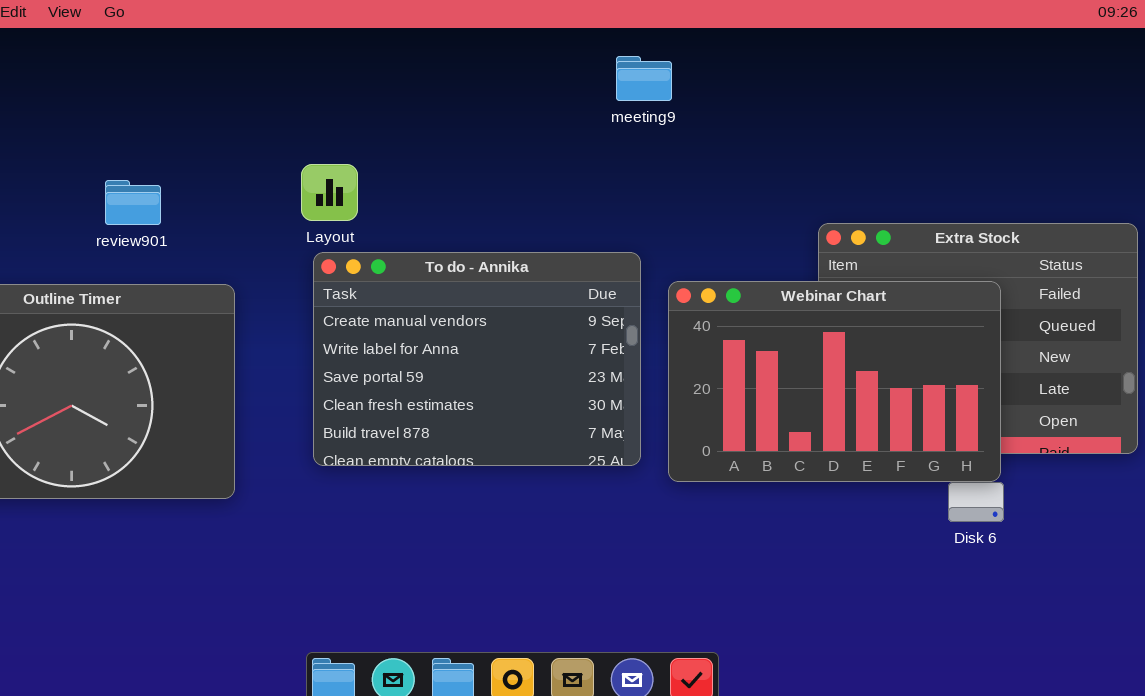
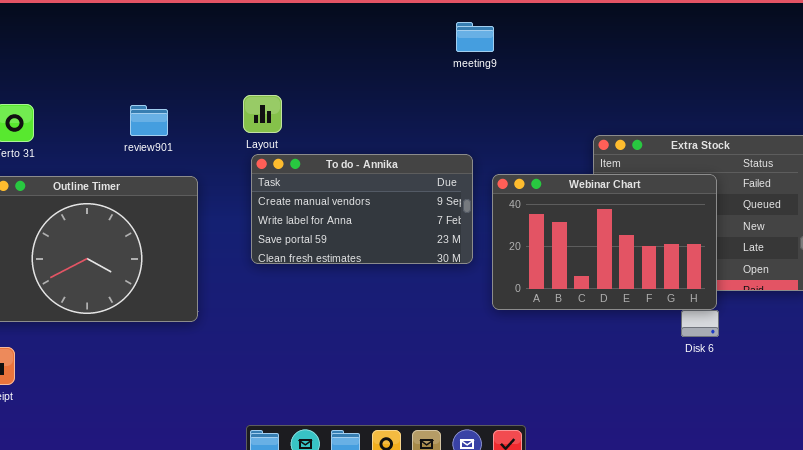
review901: [105,180,161,225] -> [130,105,168,136], moved
To do - Annika: [313,252,641,466] -> [251,154,473,264], resized

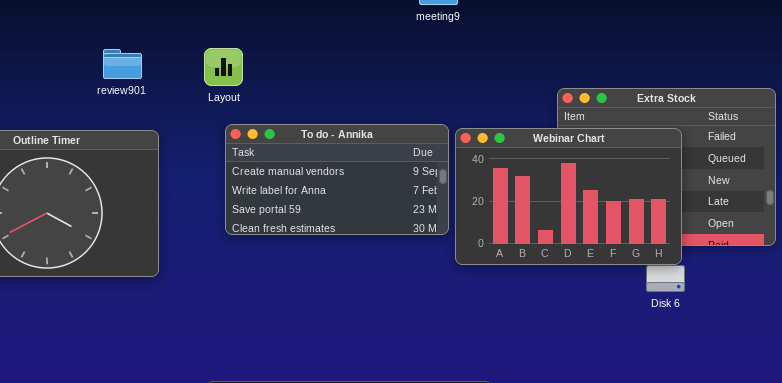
review901: [130,105,168,136] -> [103,49,142,79], moved
To do - Annika: [251,154,473,264] -> [225,124,449,235], moved

